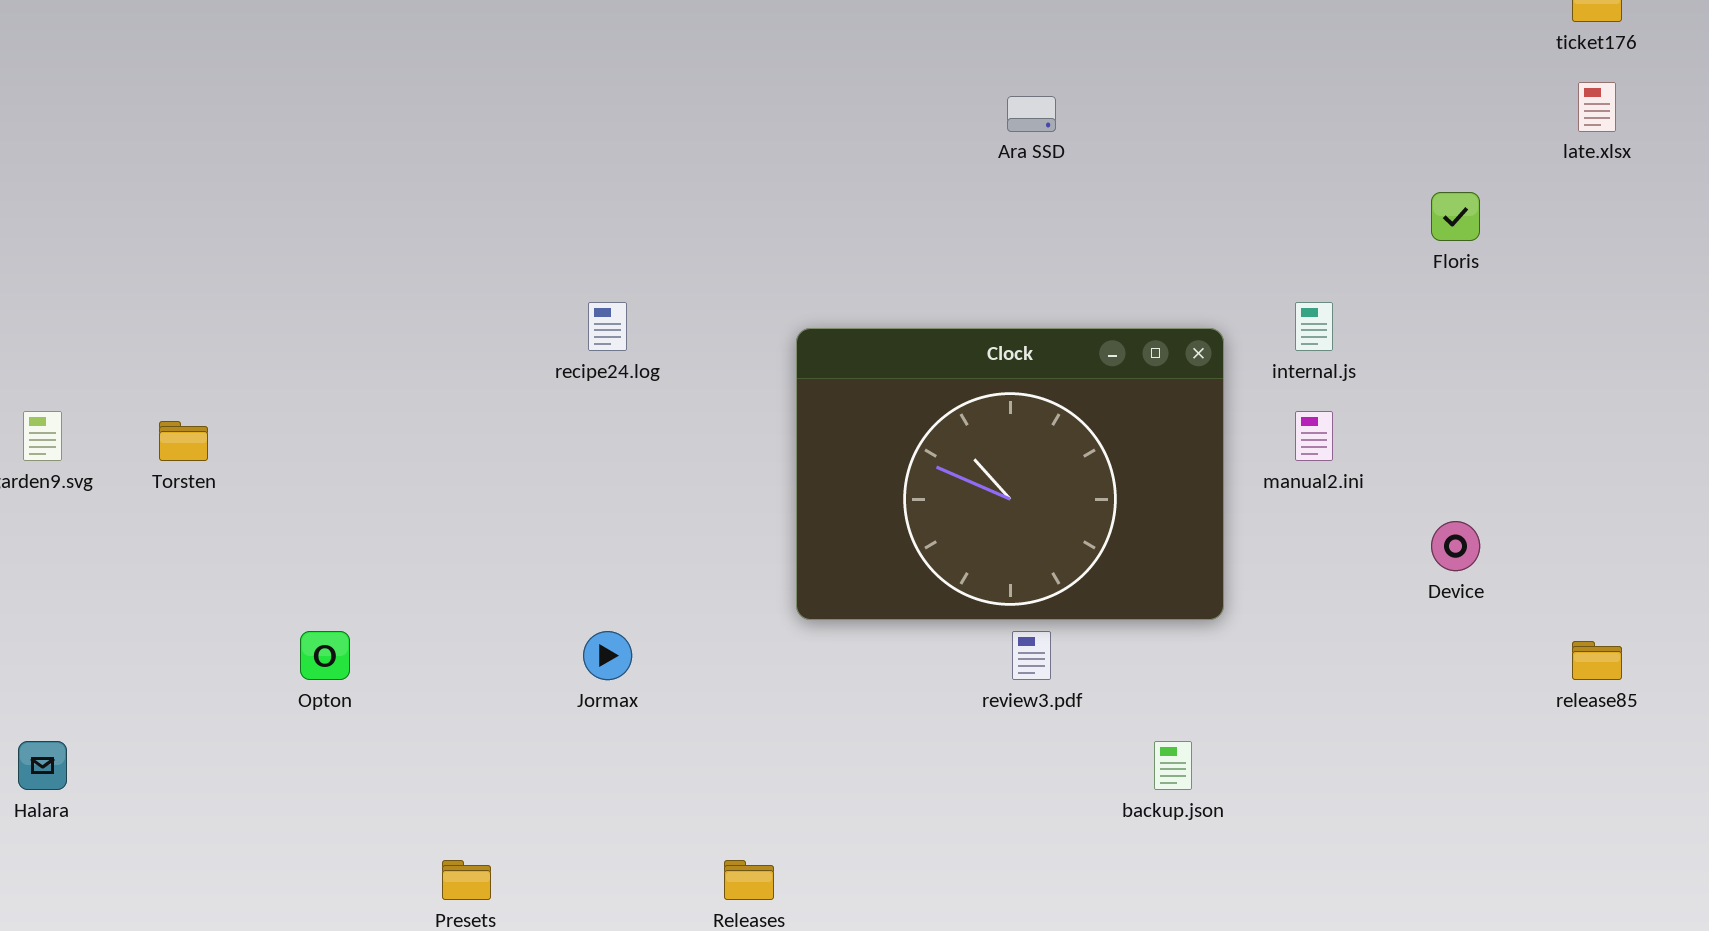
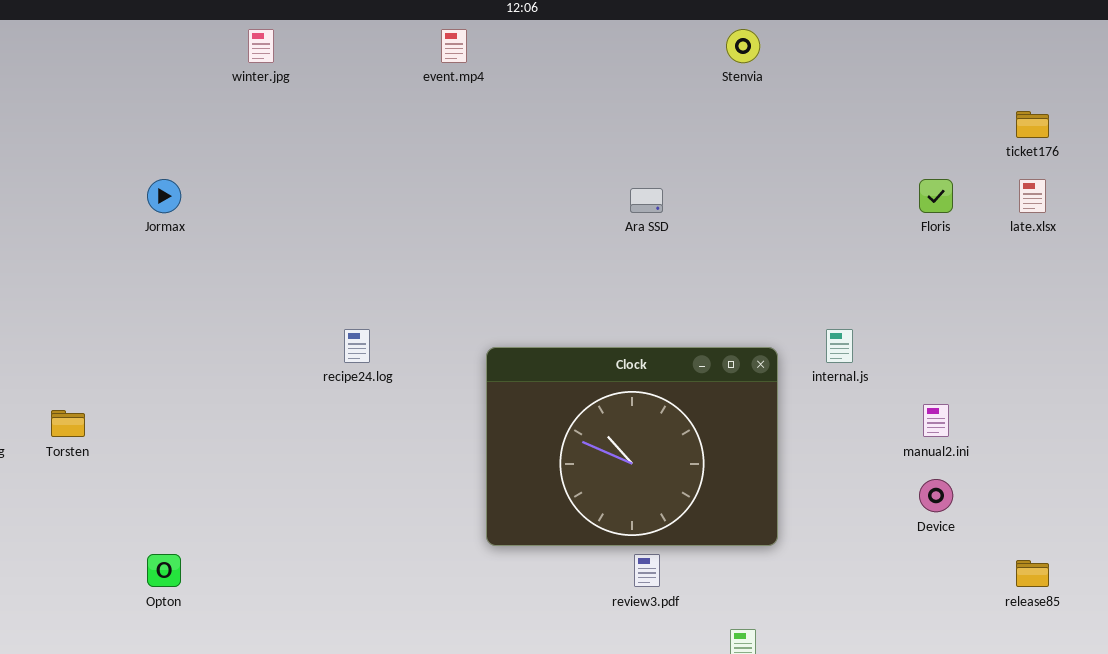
Floris: [1431,192,1480,241] -> [919,179,953,213], moved
manual2.ini: [1295,411,1333,461] -> [923,404,949,437], moved
Jormax: [583,631,632,680] -> [147,179,181,213], moved

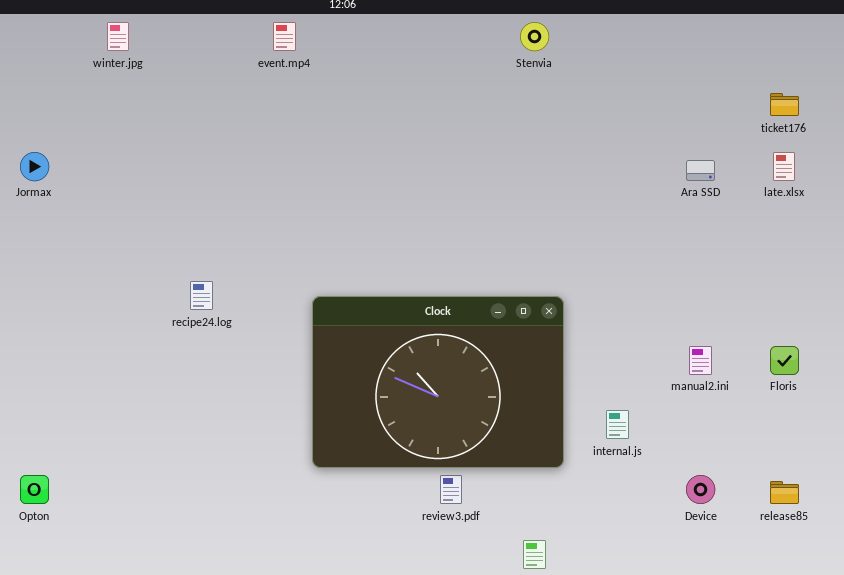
Floris: [919,179,953,213] -> [770,346,799,375], moved
Ara SSD: [630,188,663,213] -> [686,160,715,181], moved
internal.js: [826,329,853,363] -> [606,410,629,439], moved
Device: [919,479,953,512] -> [686,475,715,504], moved

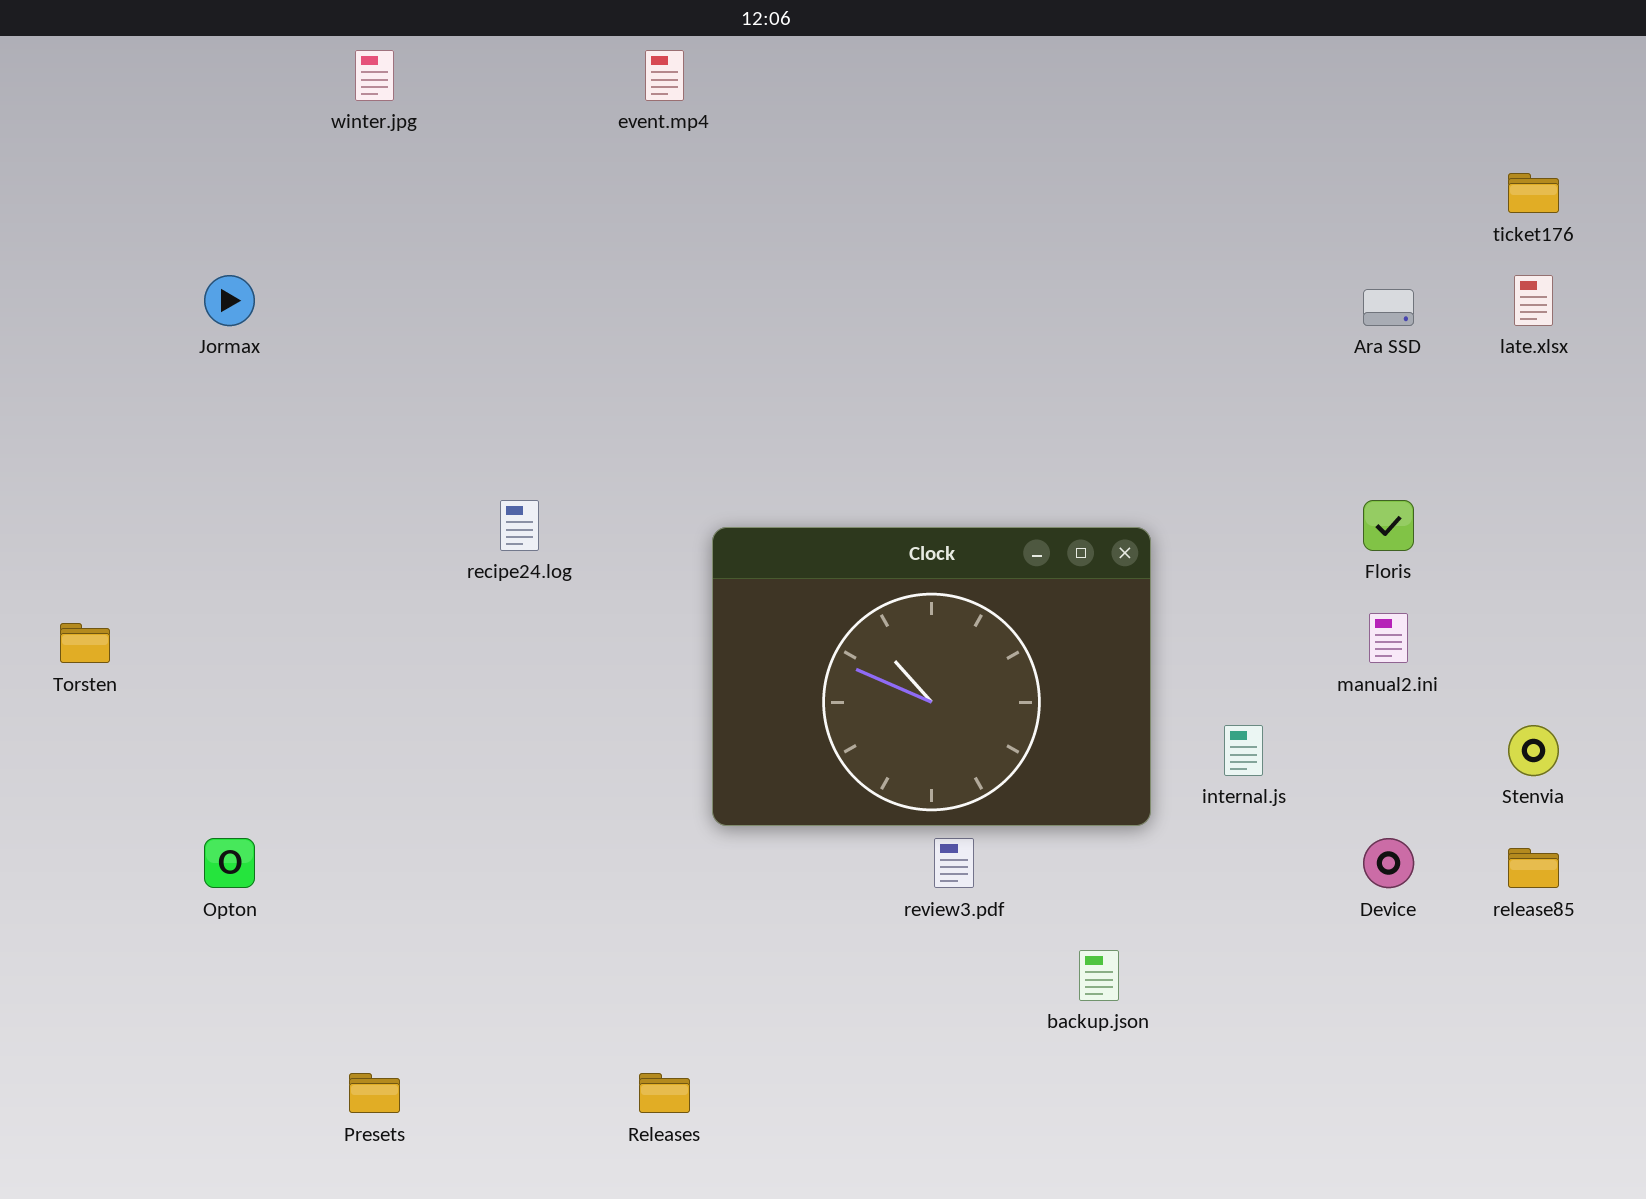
Stenvia: [520,22,549,51] -> [1508,725,1559,776], moved
Floris: [770,346,799,375] -> [1363,500,1414,551], moved

